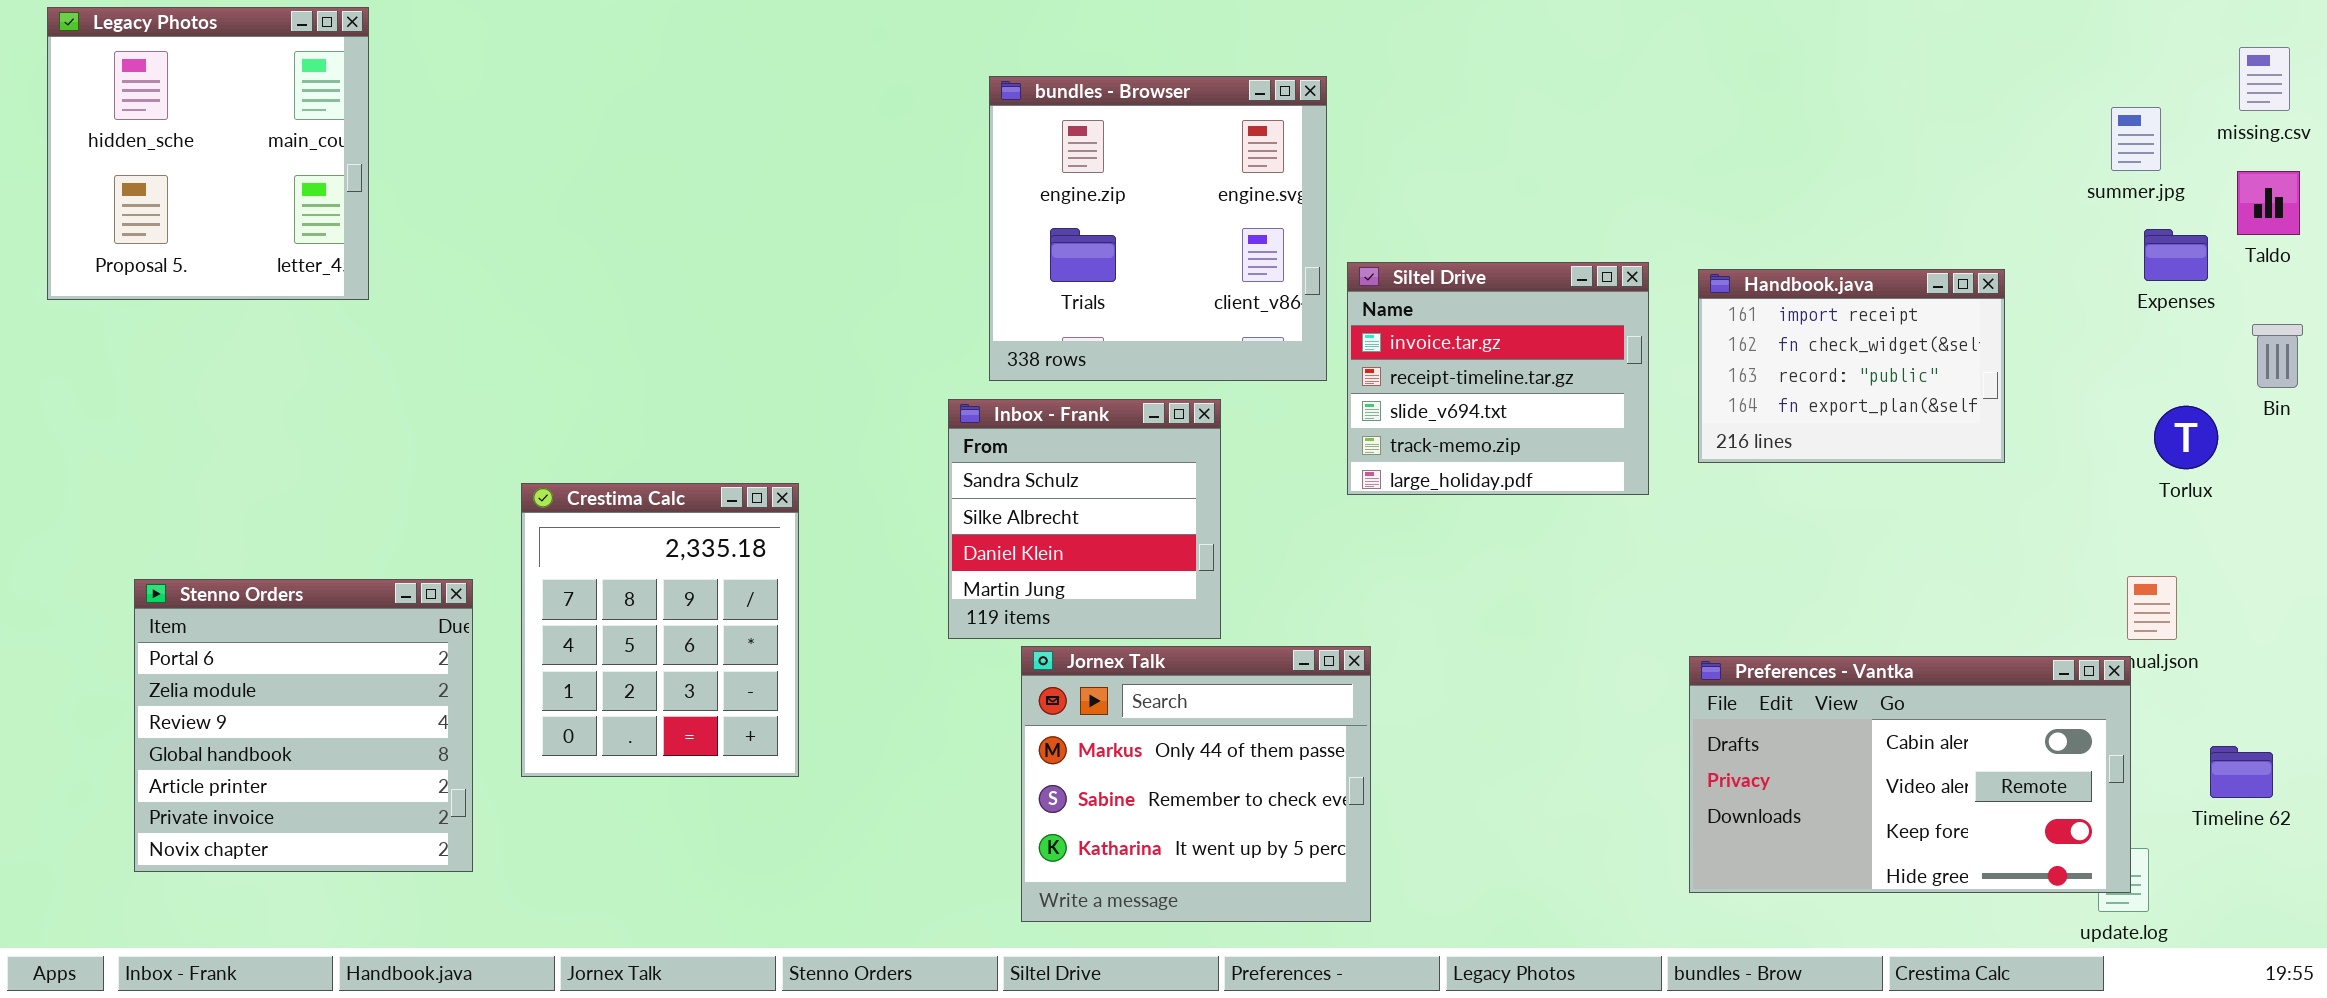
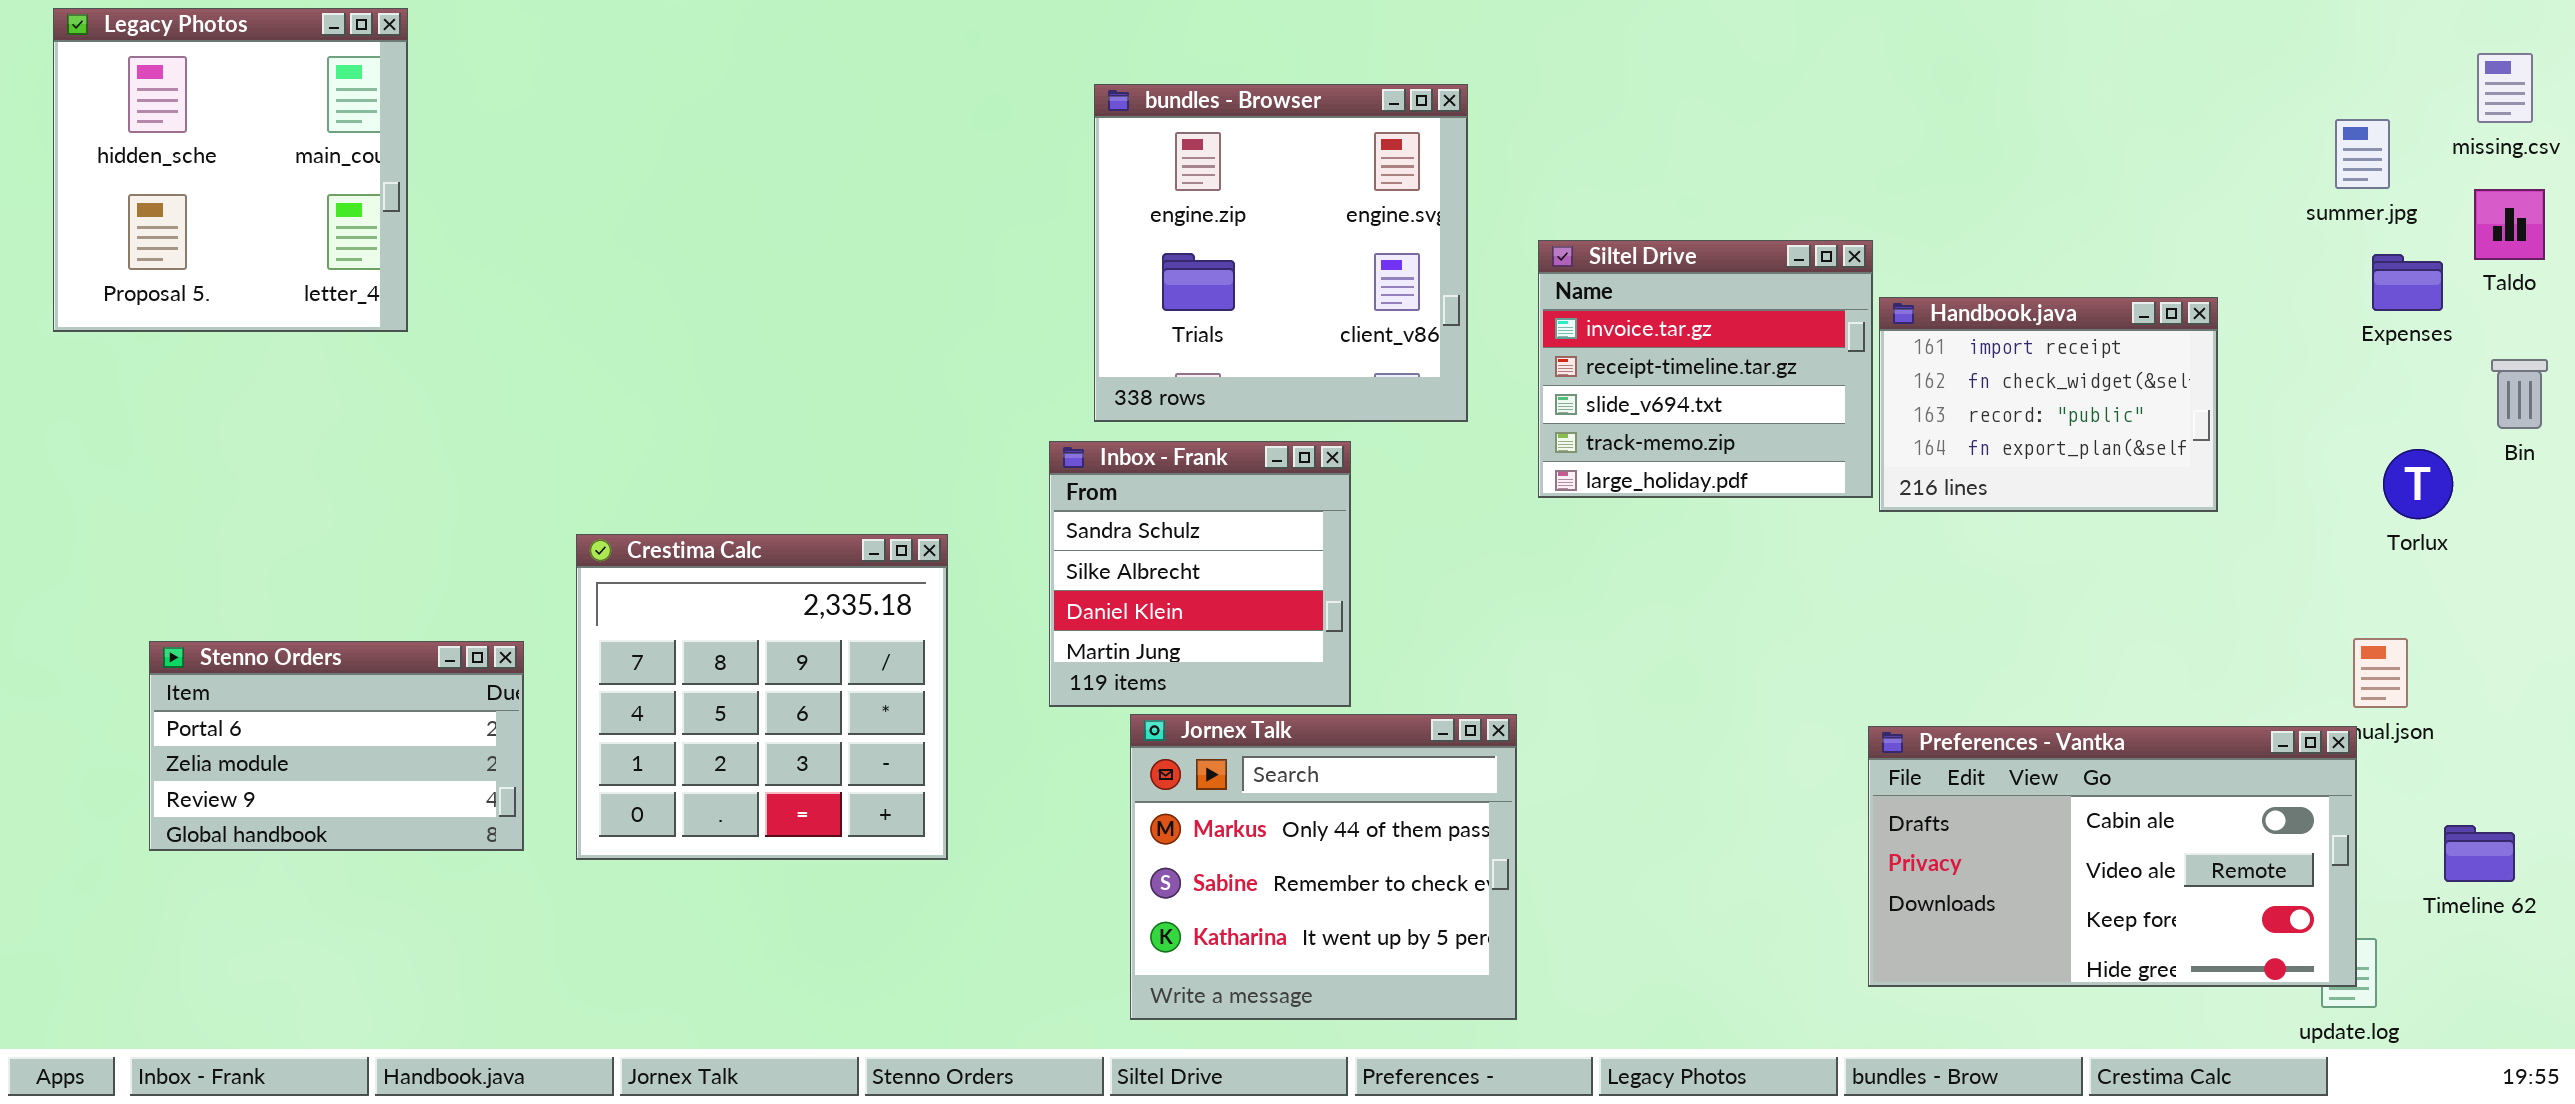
Siltel Drive: [1347,262,1649,495] -> [1538,240,1873,498], moved
Crestima Calc: [521,483,799,777] -> [576,534,948,860], resized
Stenno Orders: [134,579,473,872] -> [149,641,524,851], resized

